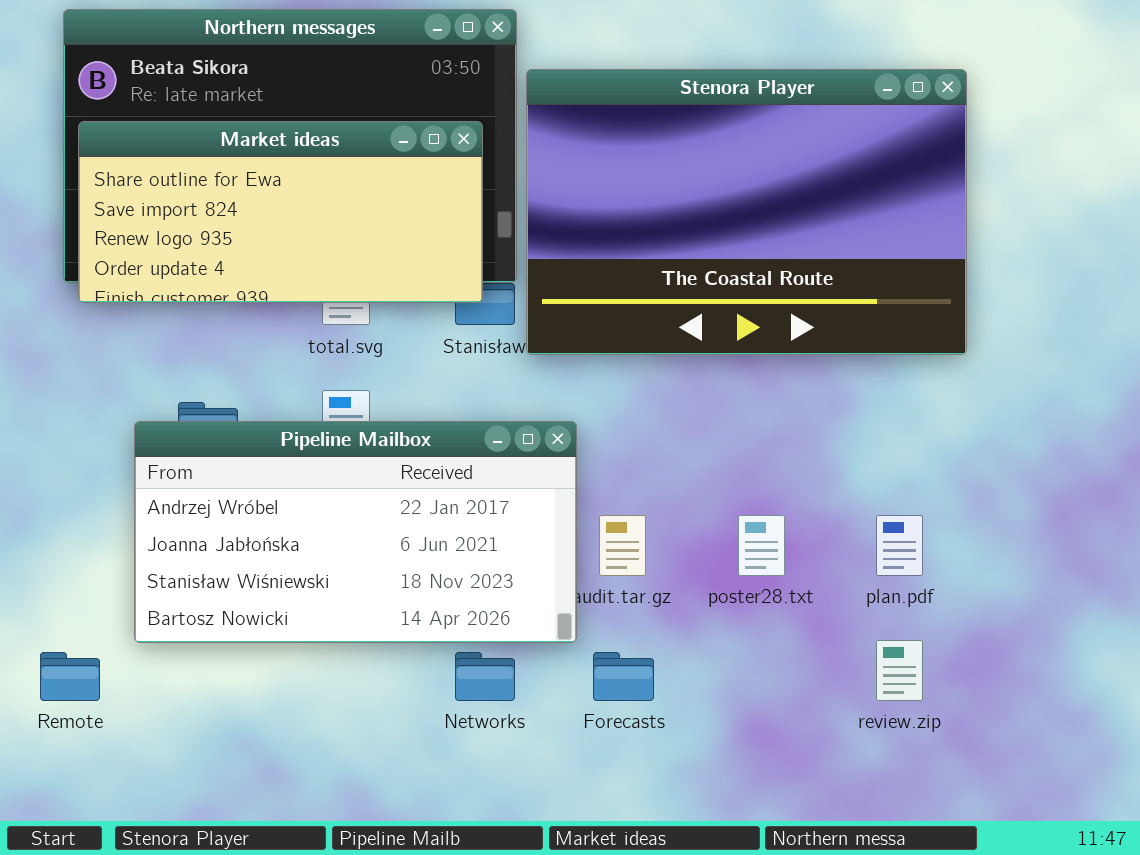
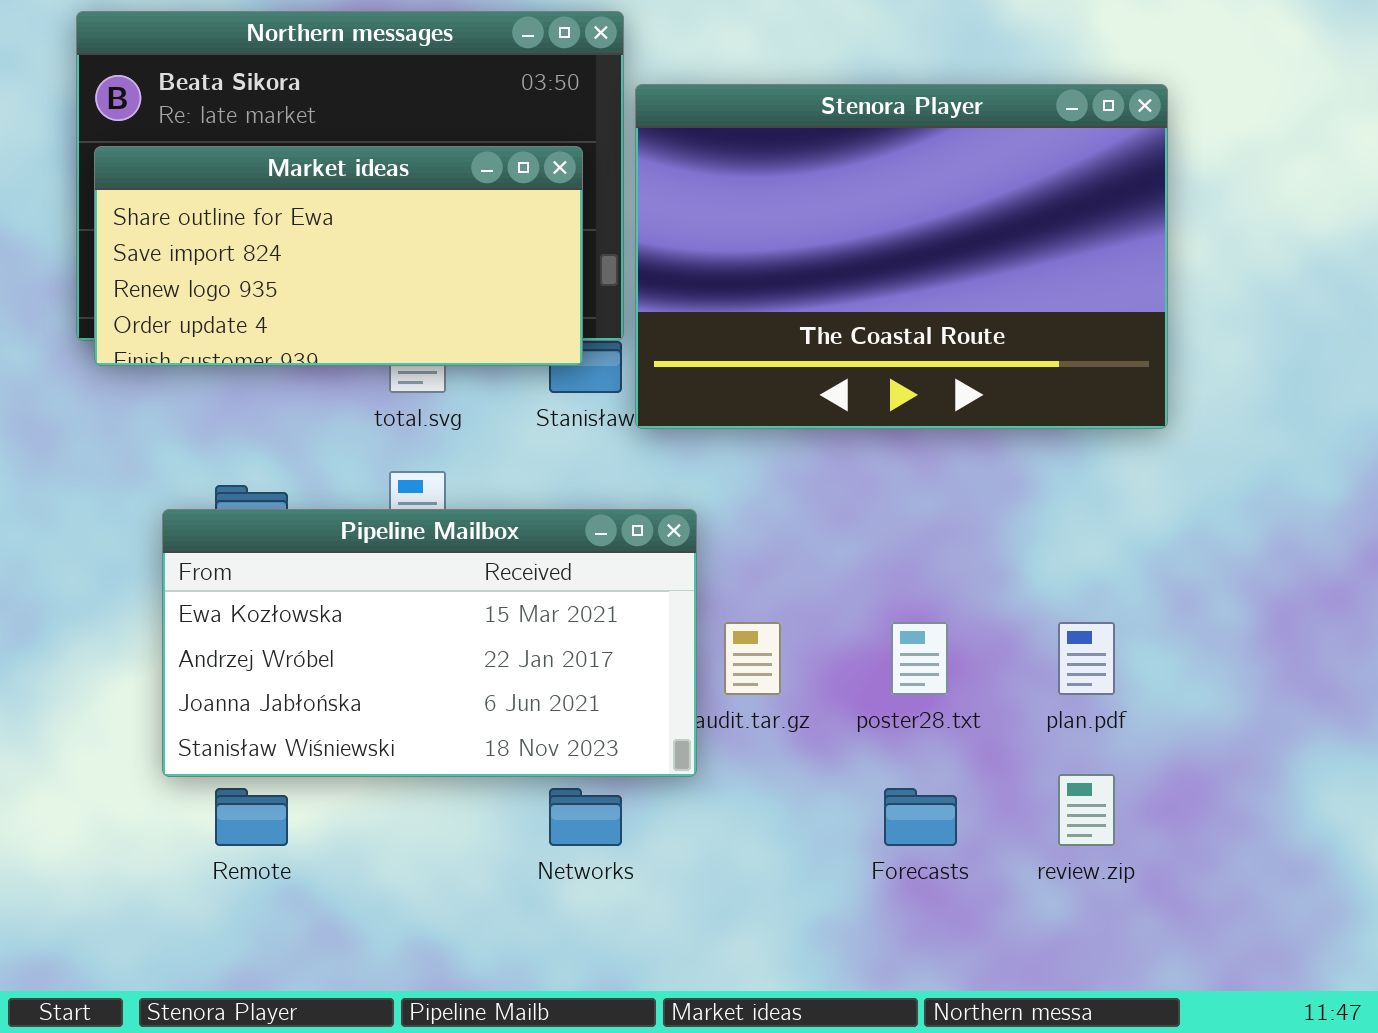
Pipeline Mailbox: [134,421,577,643] -> [162,509,697,777], scrolled up 1 row
Remote: [40,652,100,701] -> [215,788,288,846], moved
Forecasts: [593,652,654,701] -> [884,788,957,846], moved

